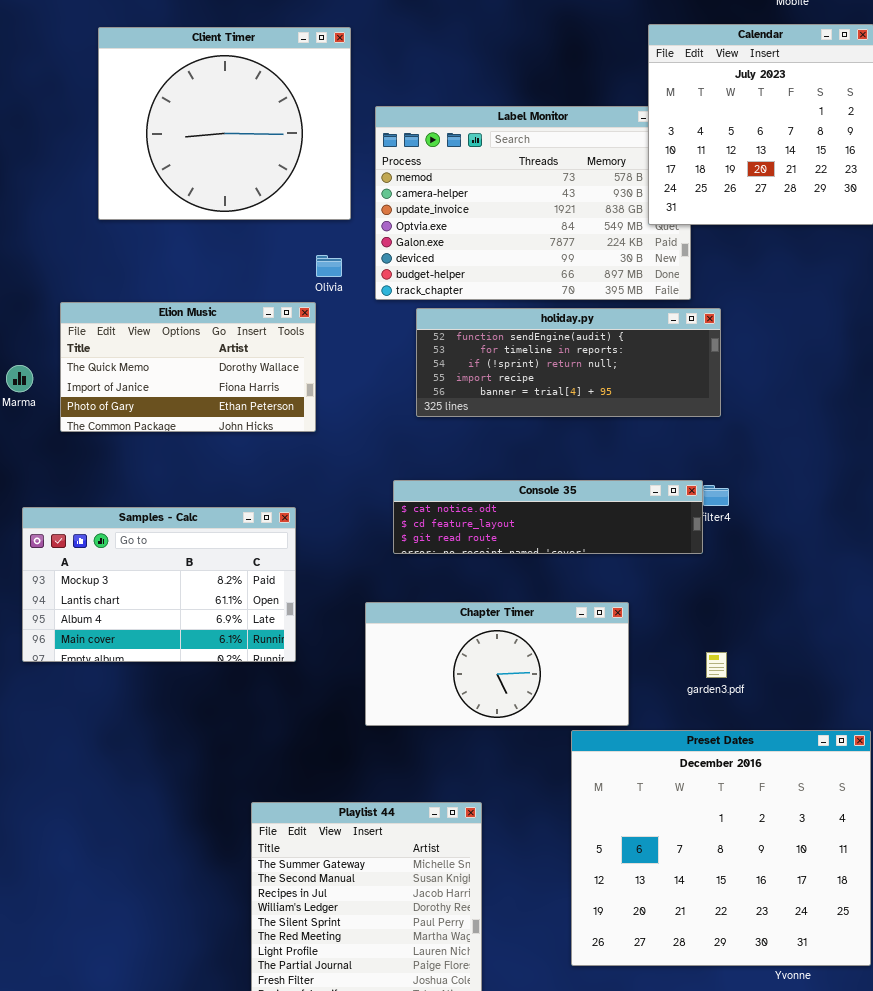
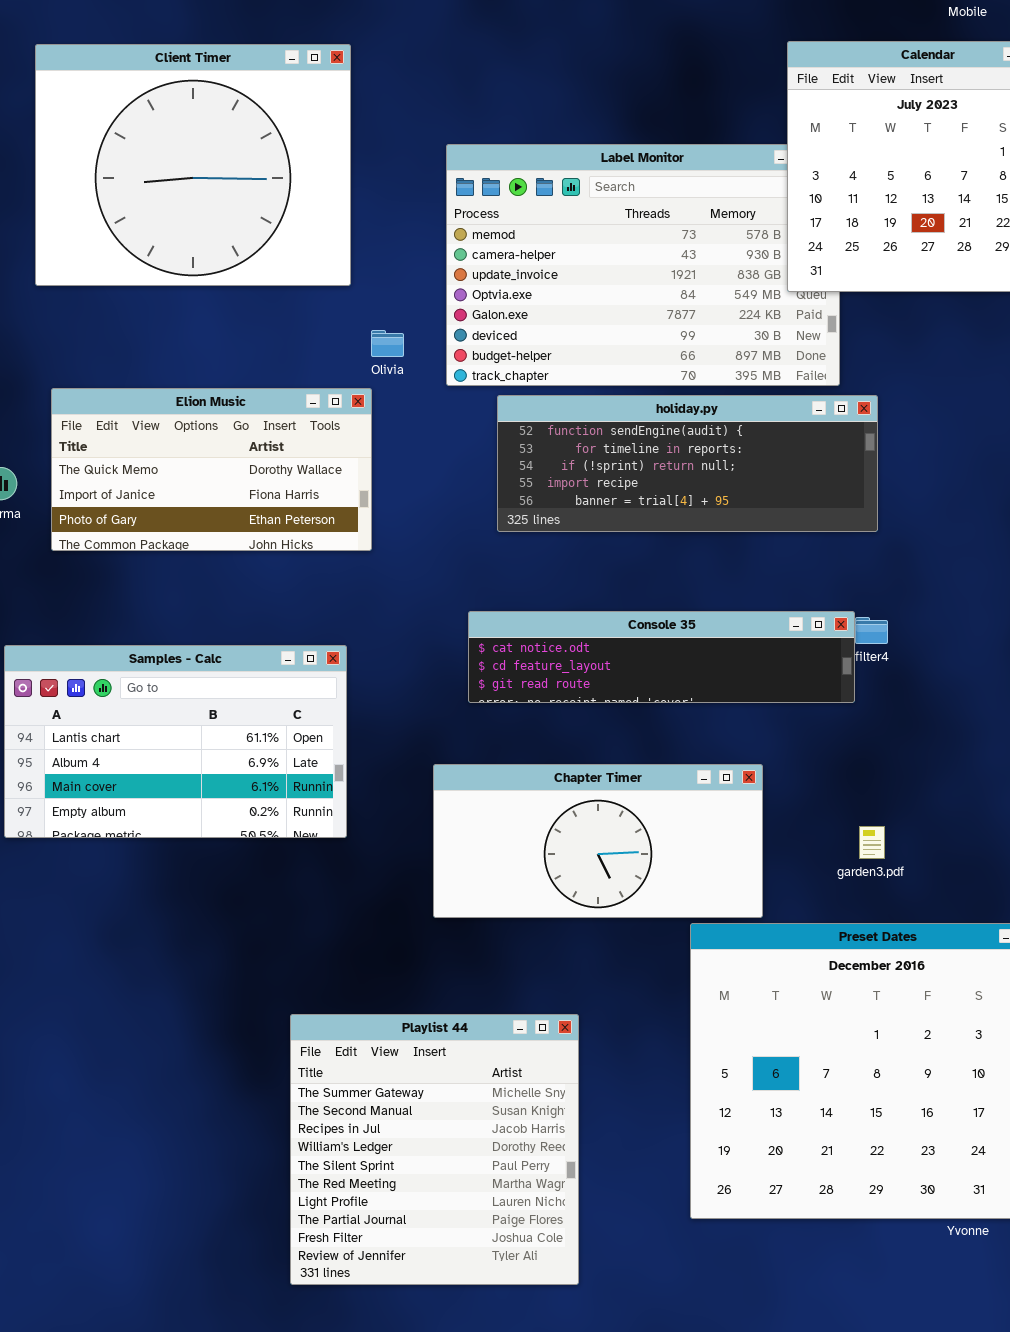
Client Timer: [98,27,351,220] -> [35,44,351,286], moved
Samples - Calc: [22,507,296,662] -> [4,645,347,838], scrolled down 1 row

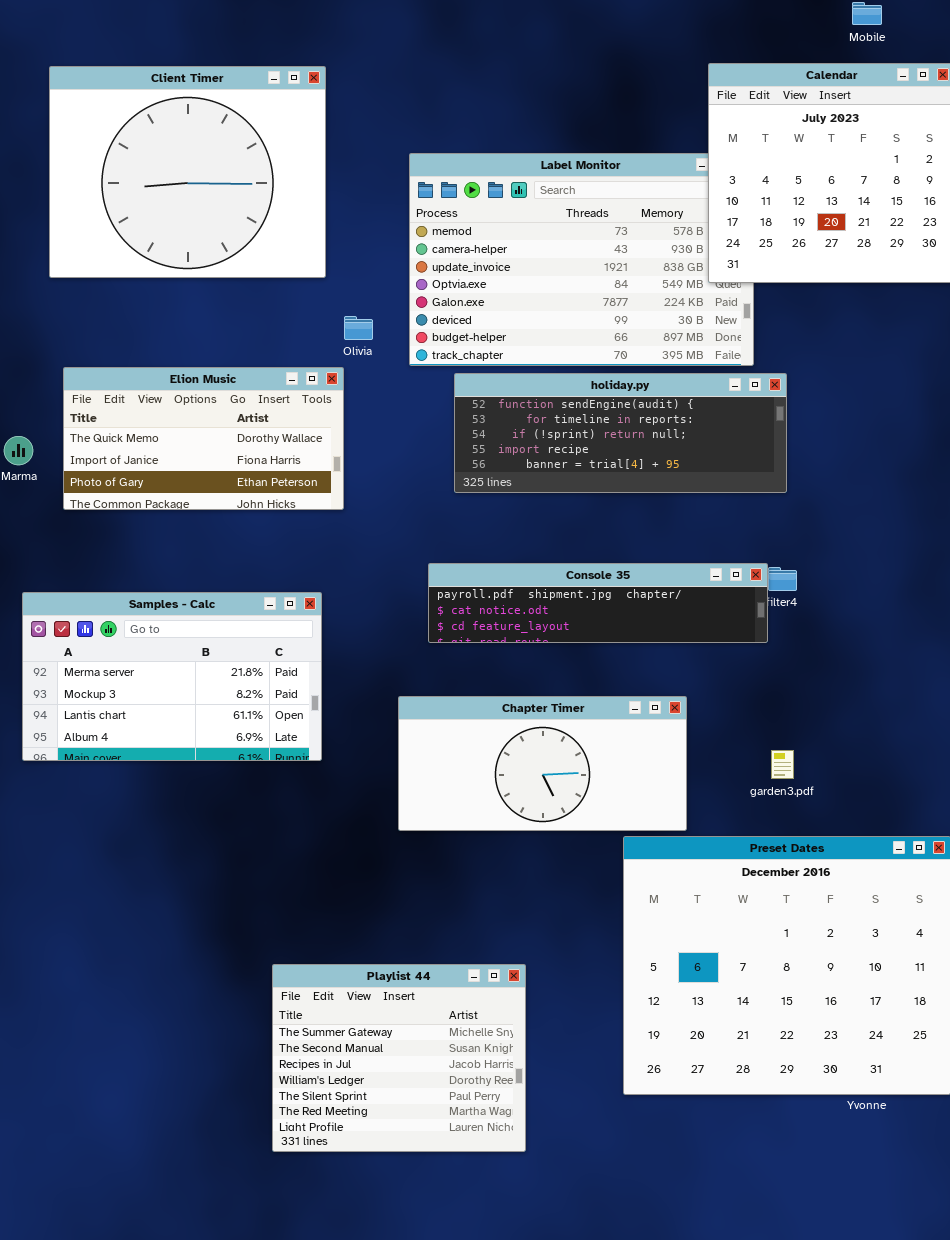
Console 35: [468,611,855,703] -> [428,563,768,643], scrolled up 1 row
Samples - Calc: [4,645,347,838] -> [22,592,322,761], scrolled up 2 rows
Playlist 44: [290,1014,579,1285] -> [272,964,526,1152], resized

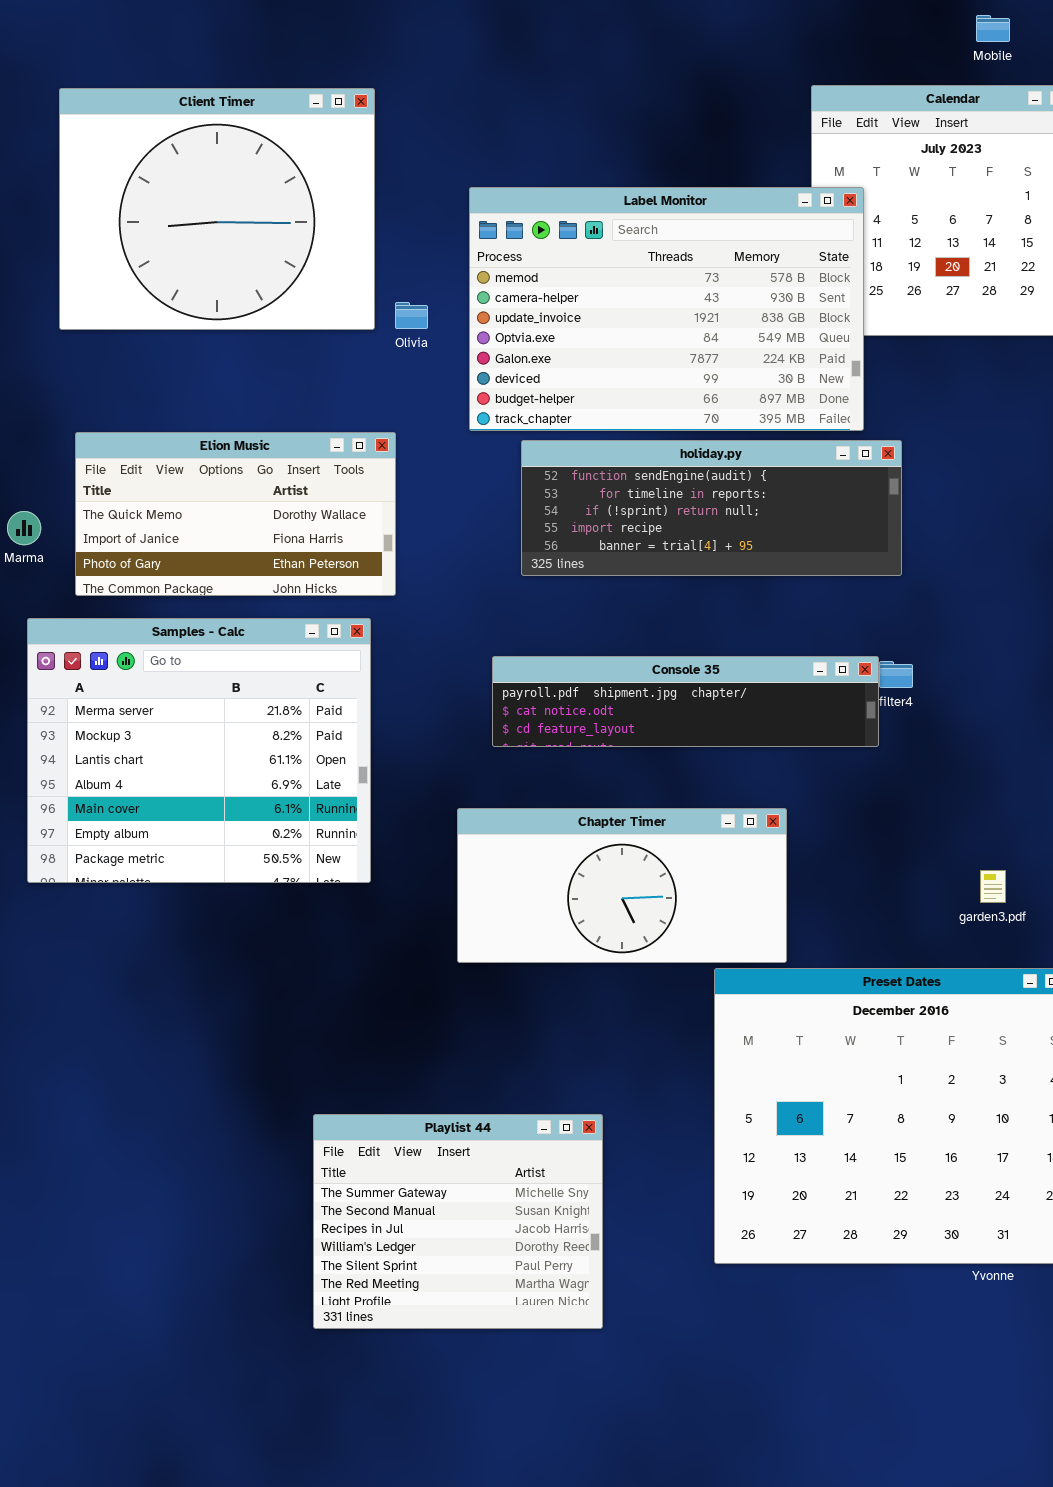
Label Monitor: [409,153,754,366] -> [469,187,864,431], raised
Olivia: [344,316,373,340] -> [395,302,428,329], moved
Samples - Calc: [22,592,322,761] -> [27,618,371,883], resized
garden3.pdf: [771,750,794,779] -> [980,870,1006,903], moved

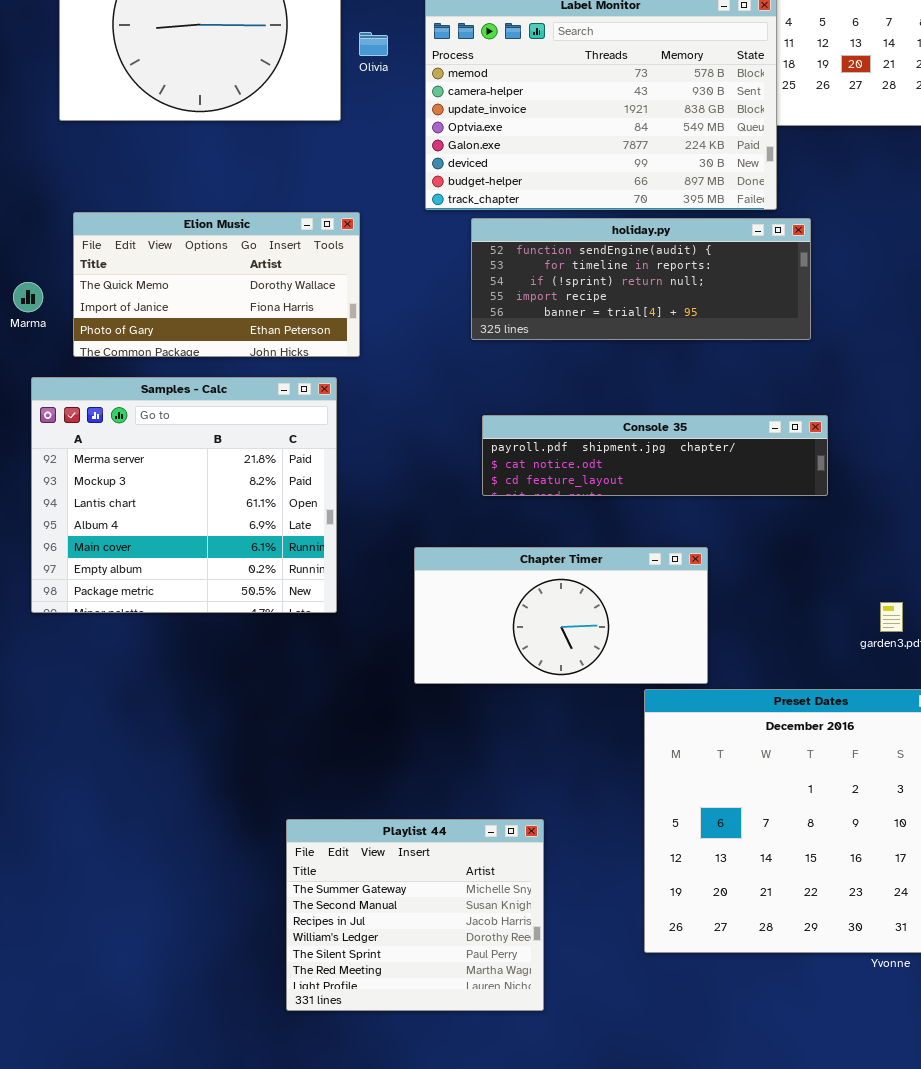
Olivia: [395,302,428,329] -> [359,32,388,56], moved
Console 35: [492,656,879,747] -> [482,415,828,496], moved

